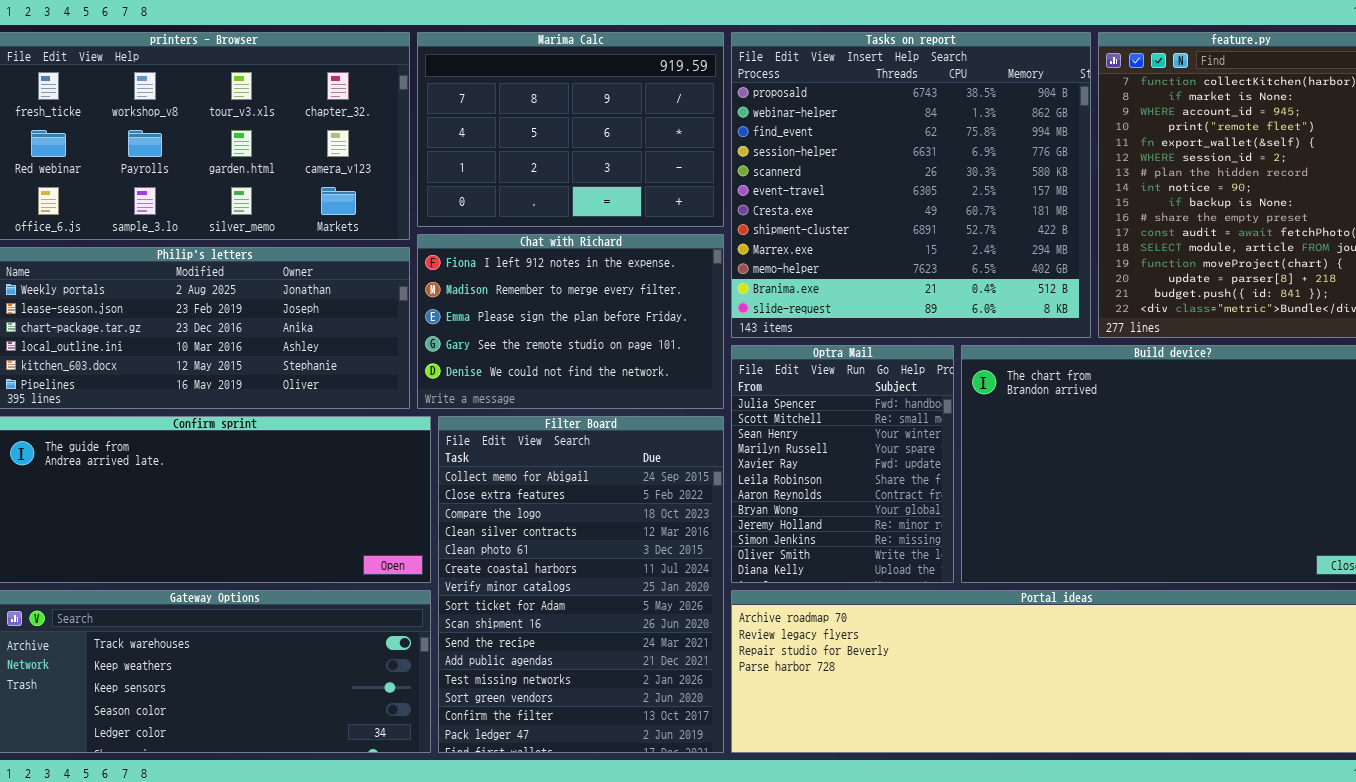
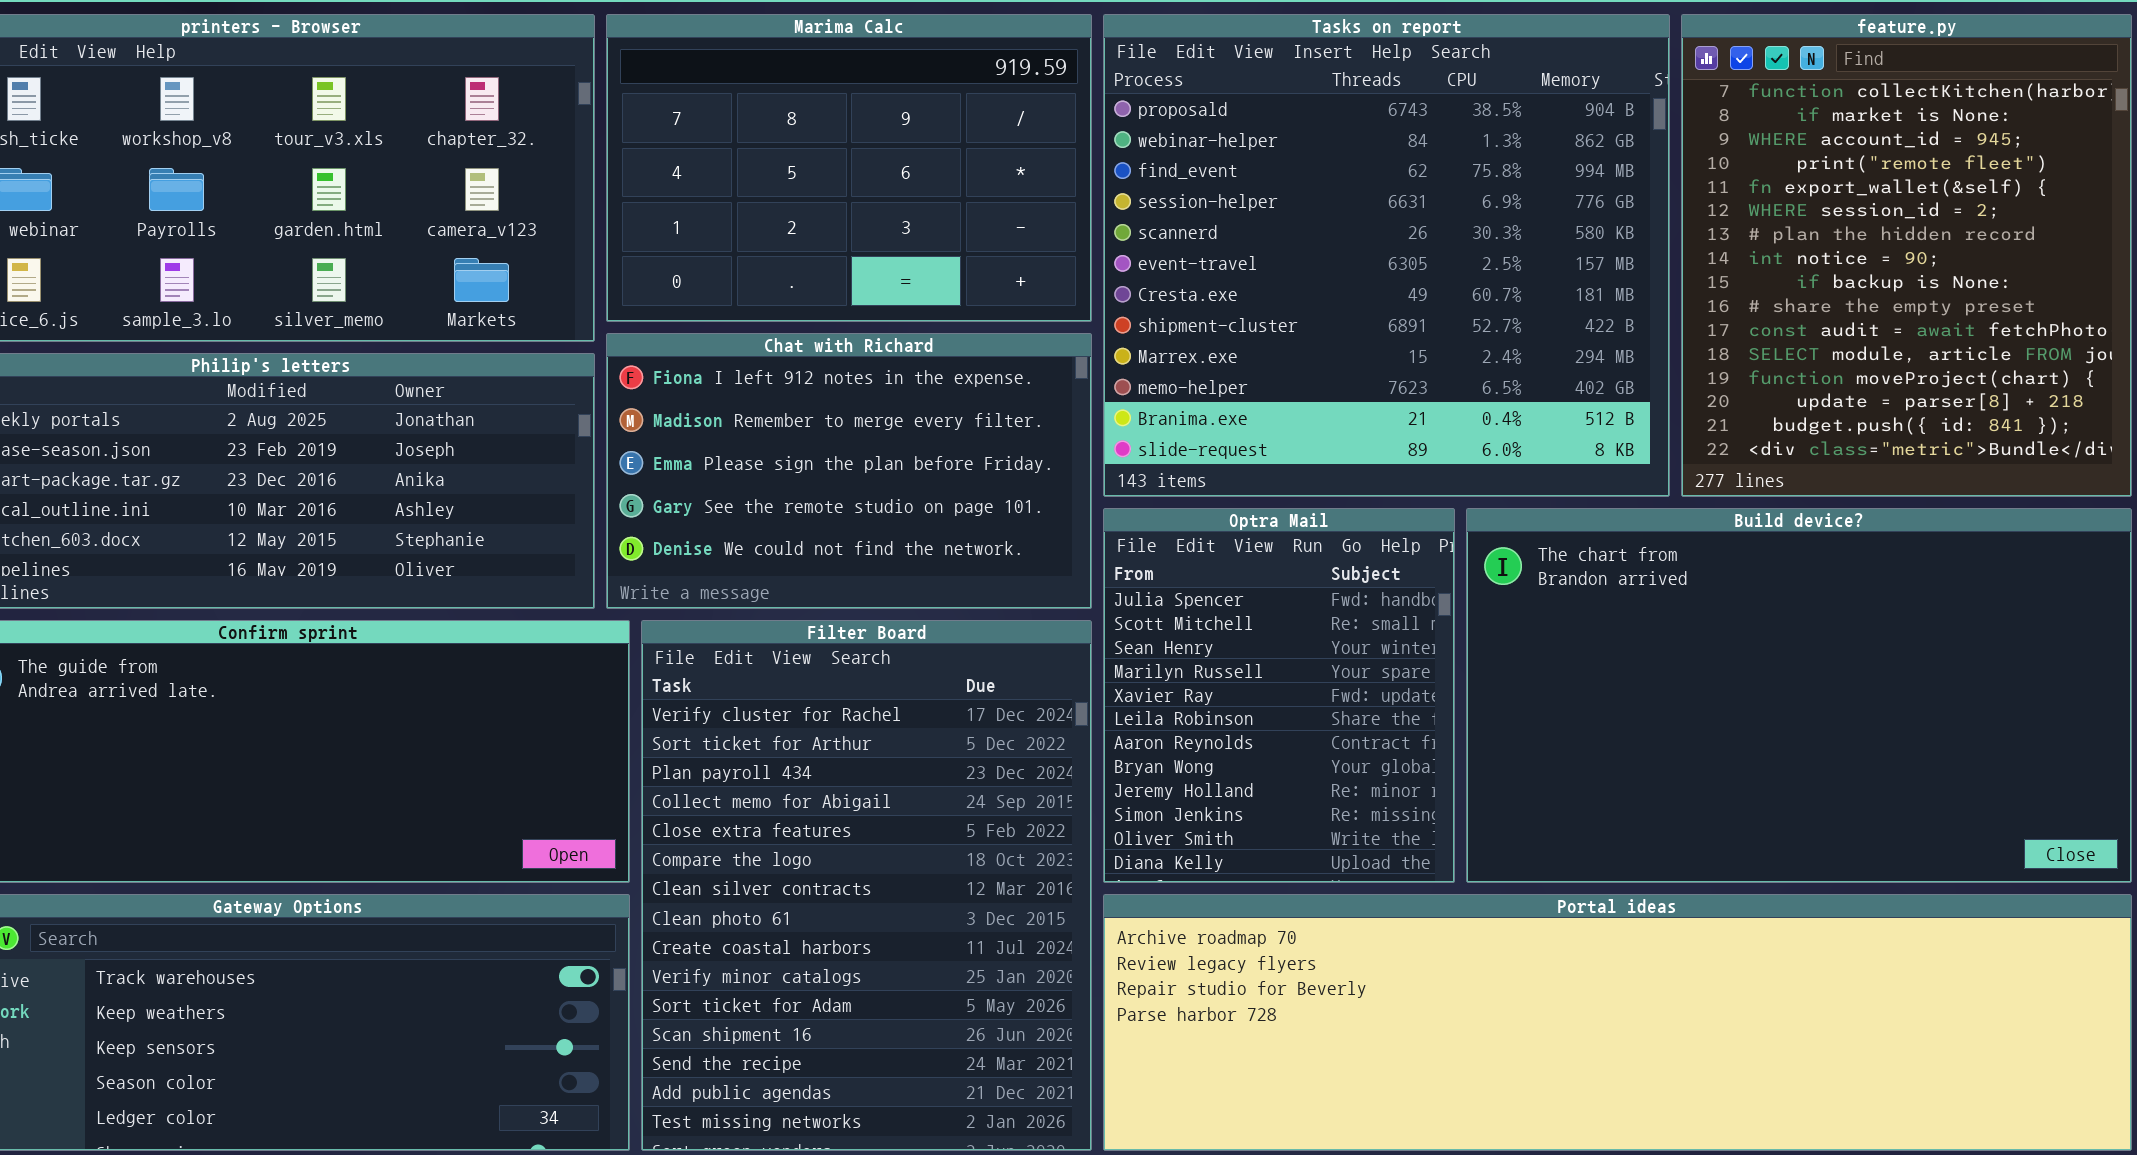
Filter Board: [438,416,724,753] -> [641,620,1092,1151], scrolled up 3 rows

